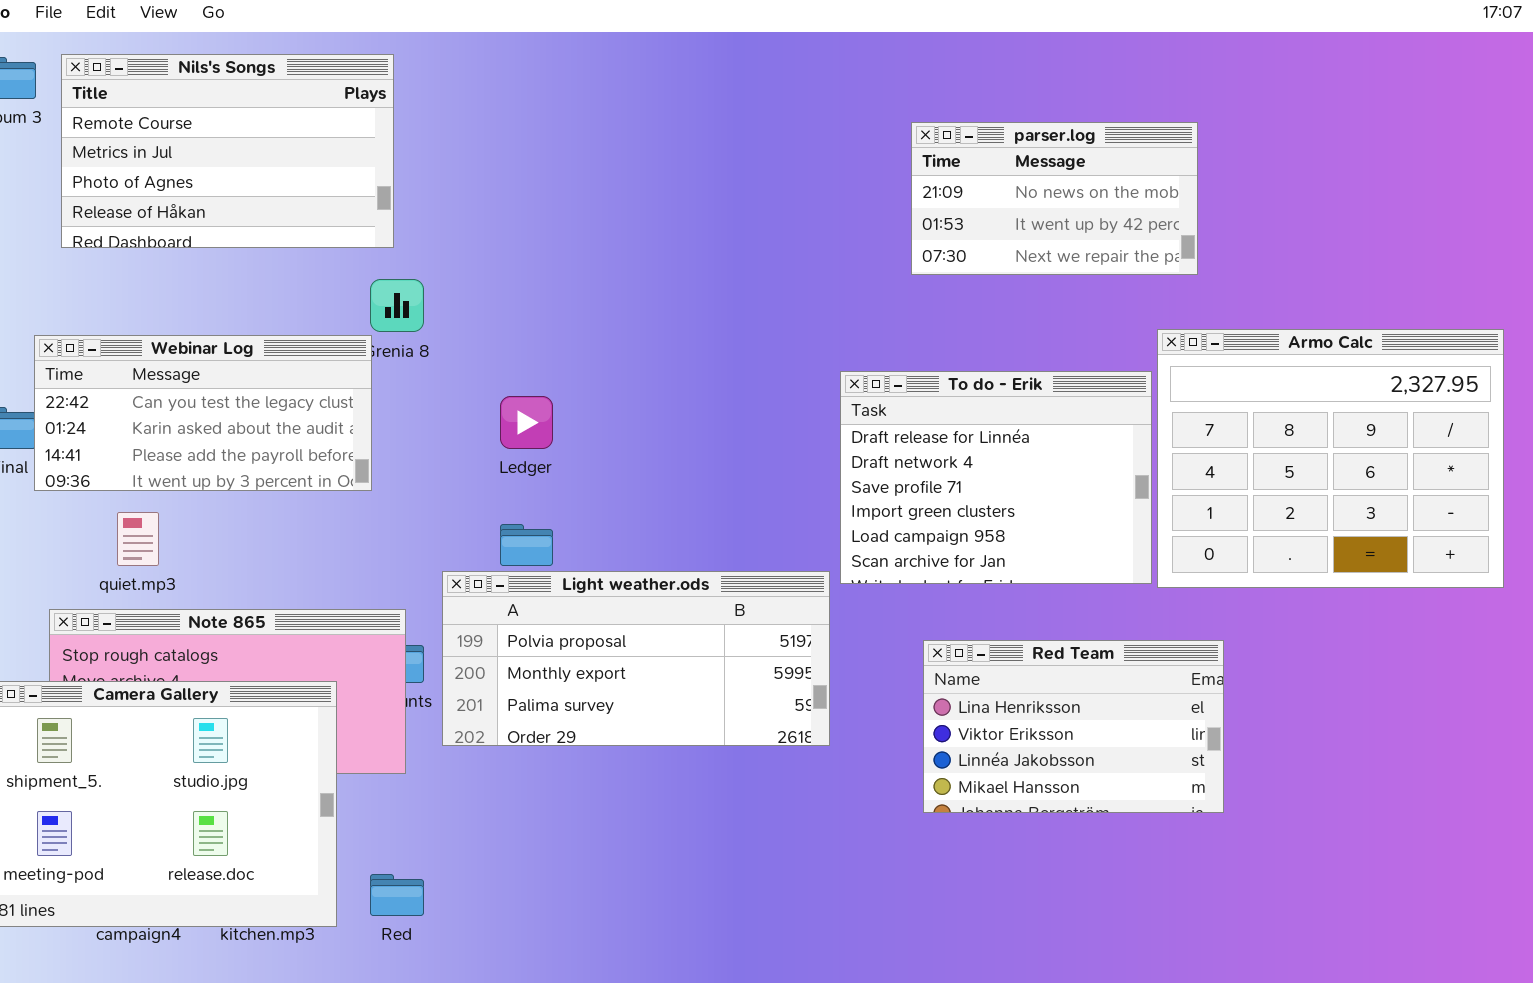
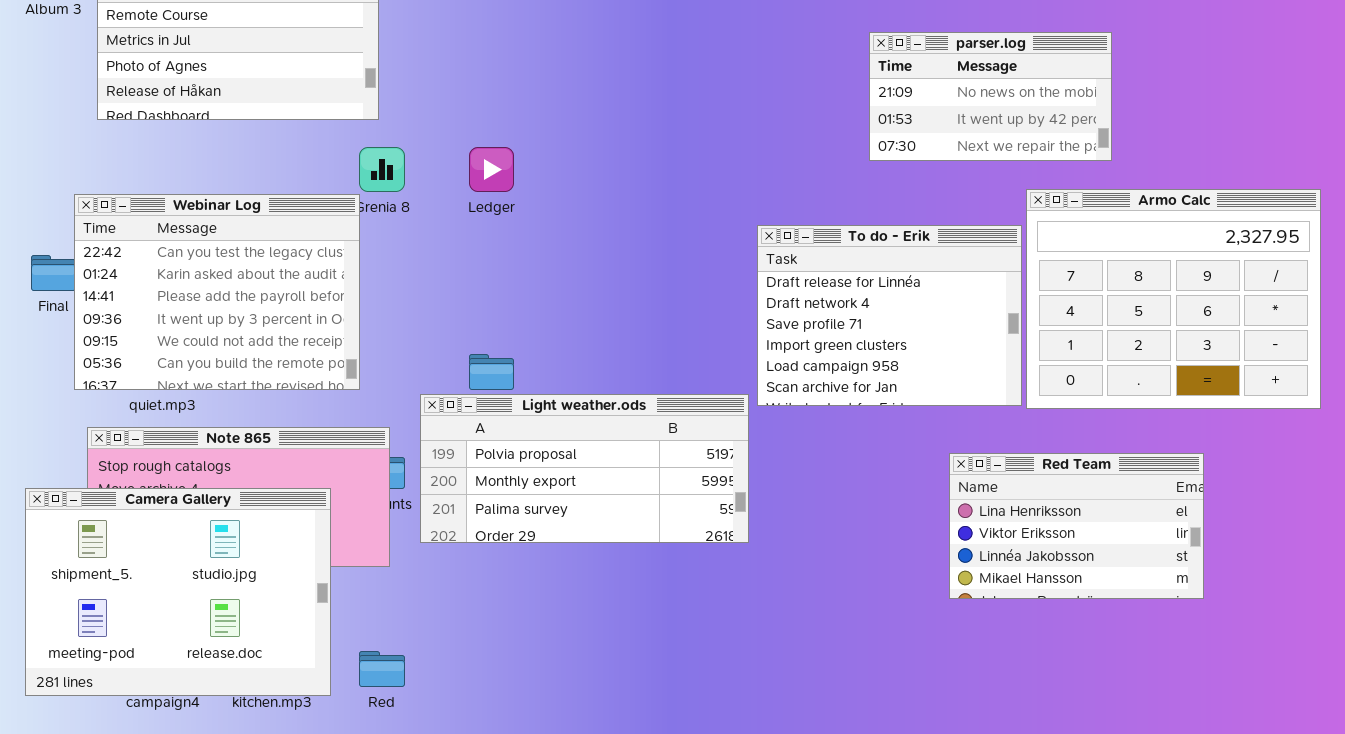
parser.log: [911,122,1198,275] -> [869,32,1112,161], moved
Webinar Log: [34,335,372,491] -> [74,194,360,390], resized
Ledger: [500,396,553,449] -> [469,147,514,192], moved
Red Team: [923,640,1224,813] -> [949,453,1204,599], moved

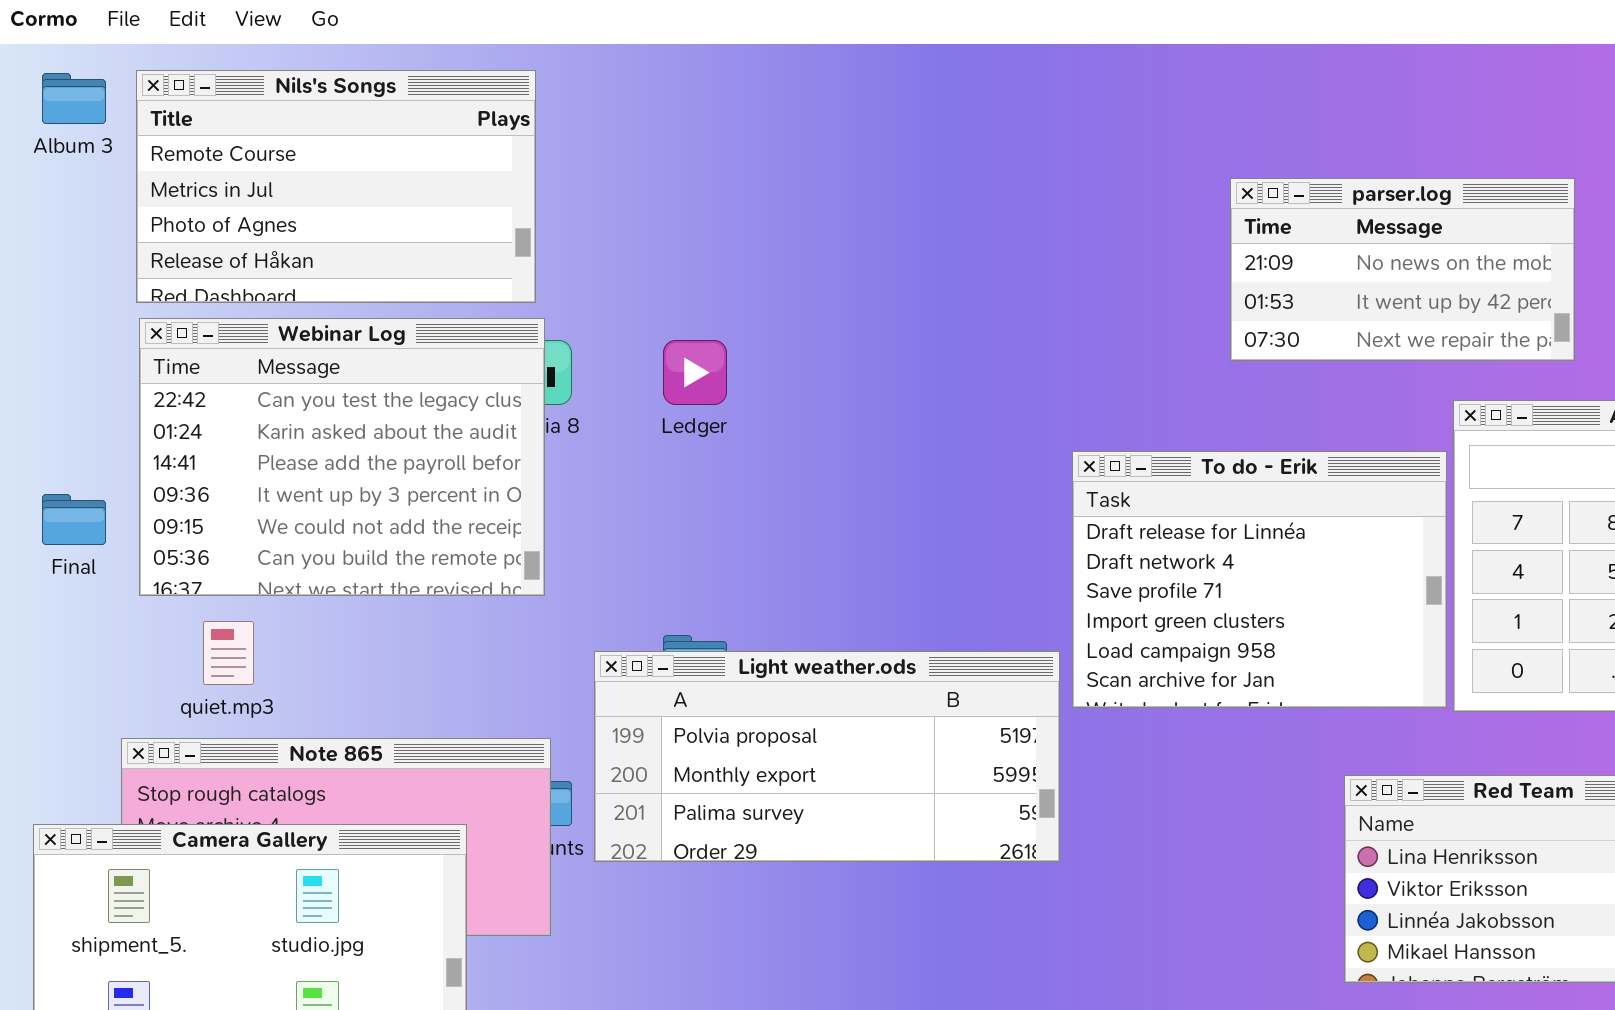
Webinar Log: [74,194,360,390] -> [139,318,545,596], moved
Light weather.ods: [420,394,749,543] -> [594,651,1060,862], moved

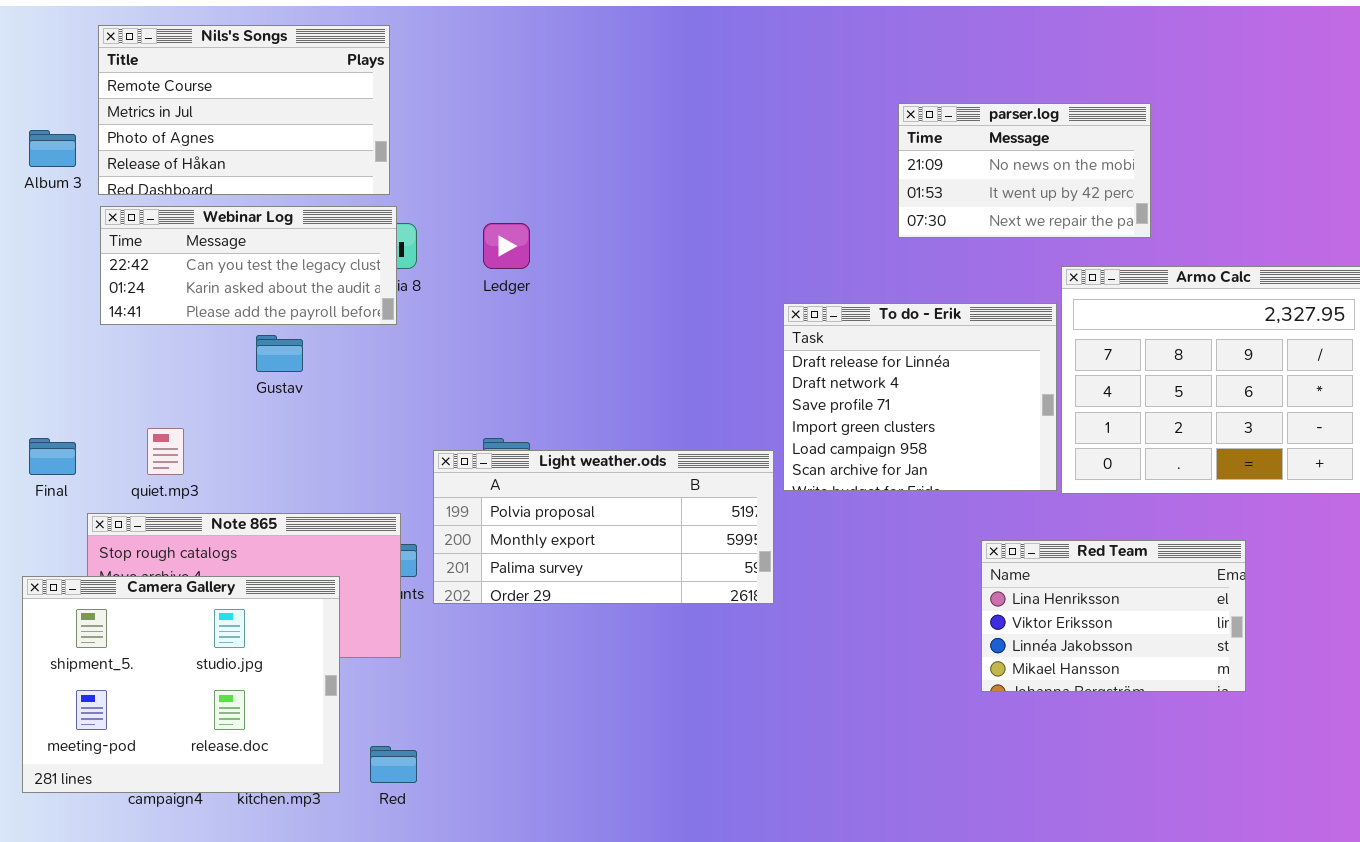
Album 3: [42,73,106,124] -> [29,130,76,167], moved
Webinar Log: [139,318,545,596] -> [100,206,397,325], resized
Final: [42,494,106,545] -> [29,438,76,475], moved

